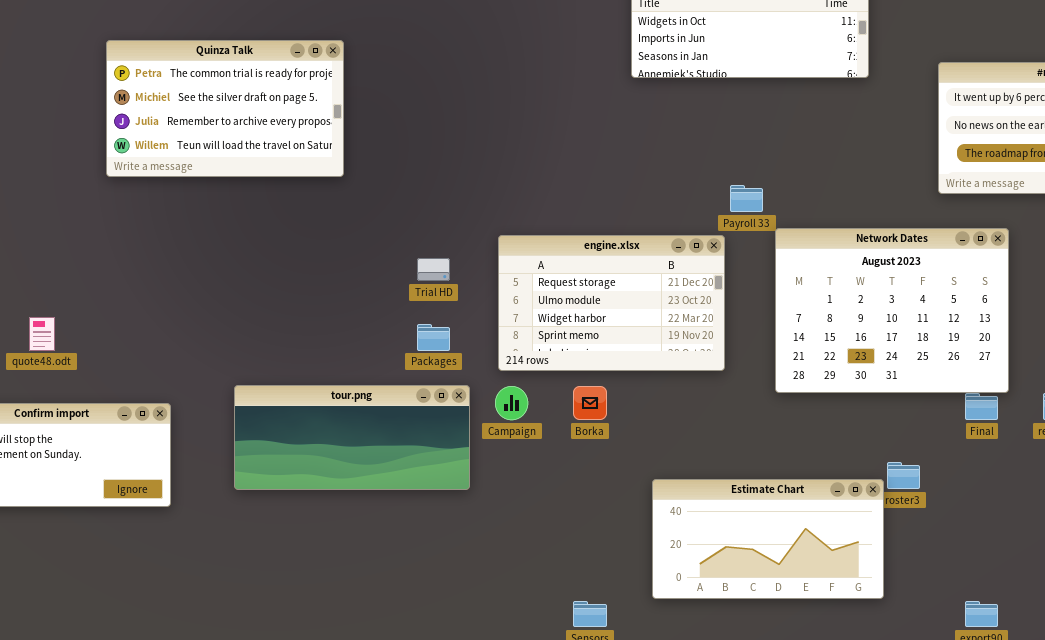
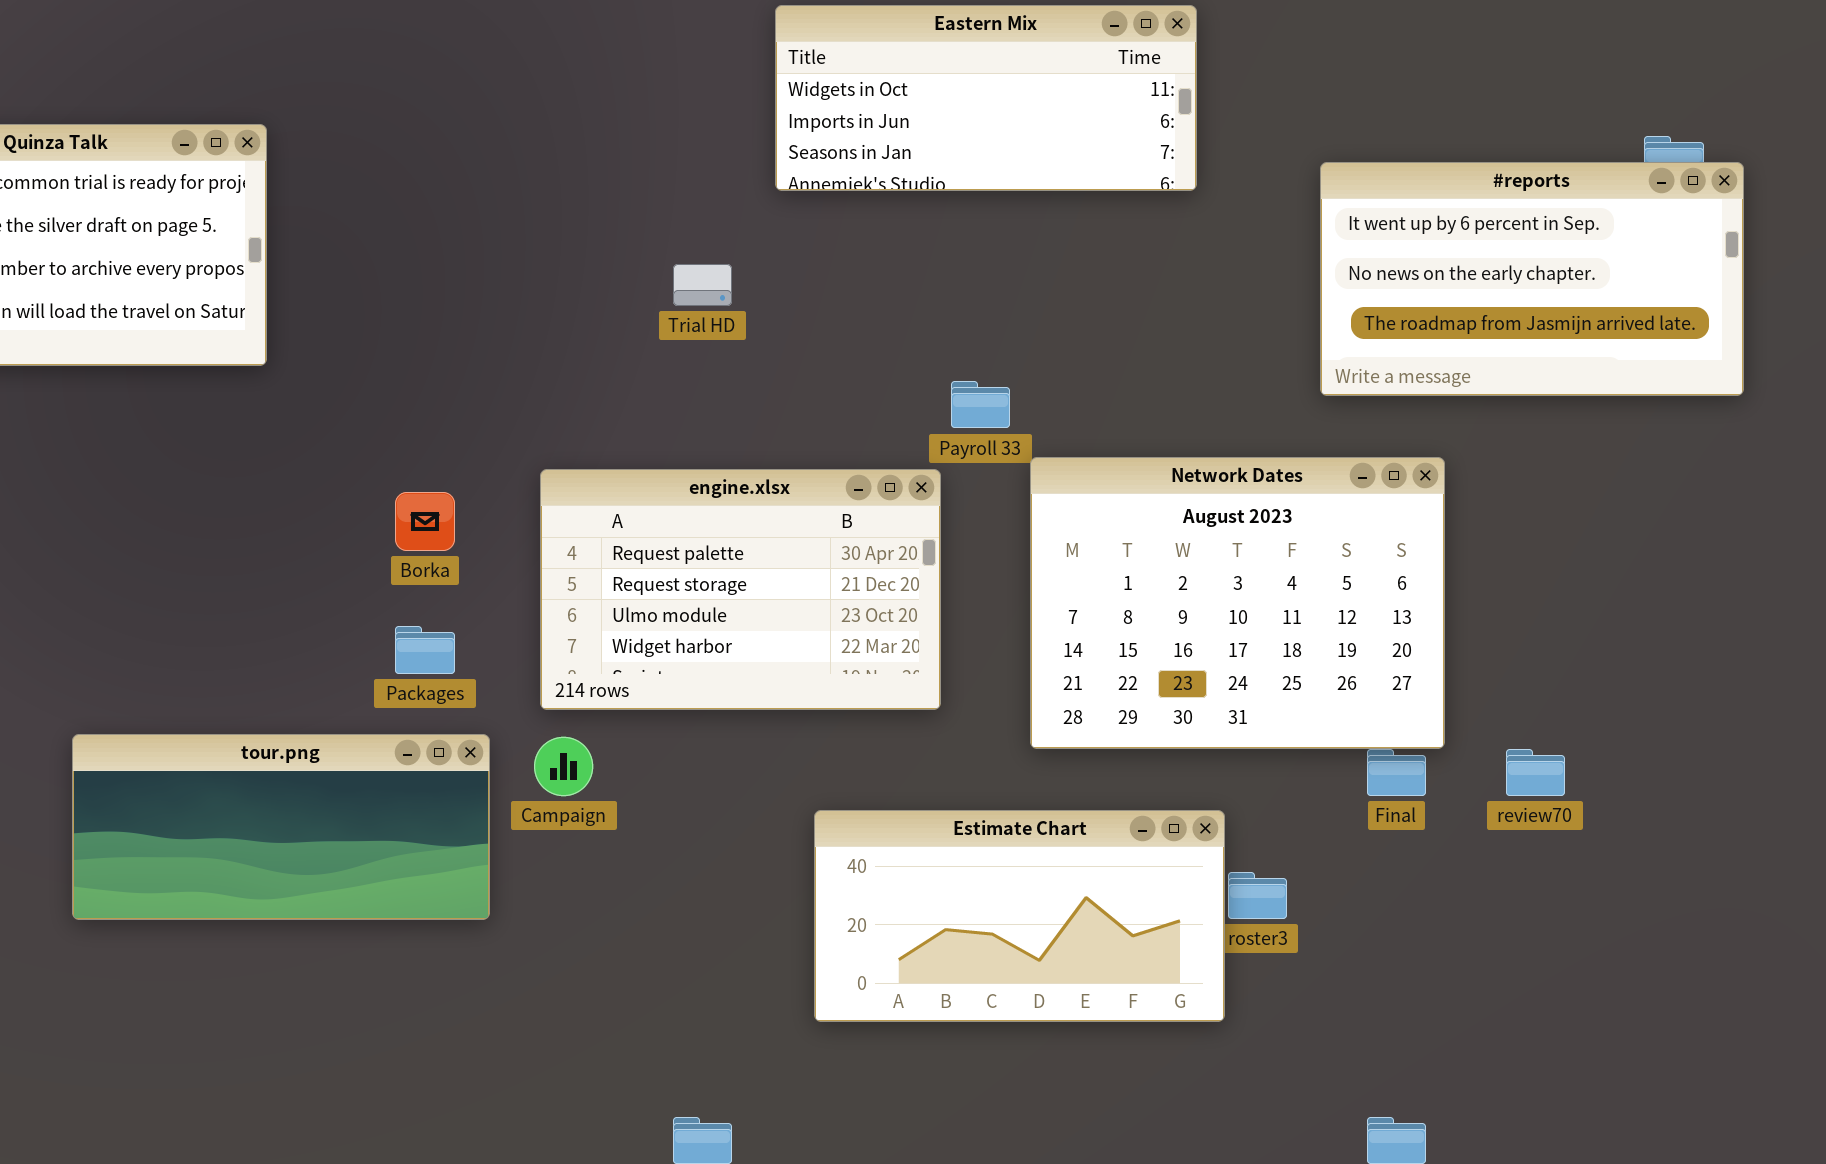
engine.xlsx: [498,235,725,371] -> [540,469,941,710], scrolled up 1 row
Trial HD: [417,258,450,281] -> [673,264,732,306], moved
Borka: [573,386,607,420] -> [395,492,455,551], moved
Estimate Chart: [652,479,884,599] -> [814,810,1225,1022], moved

